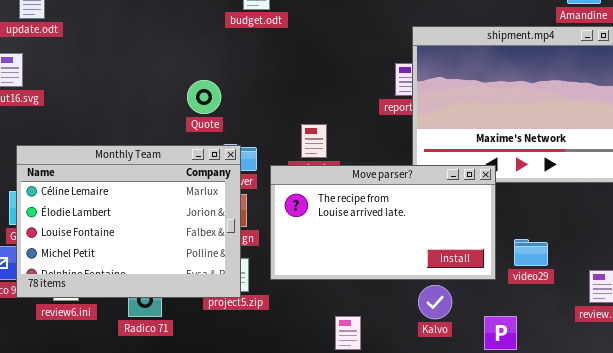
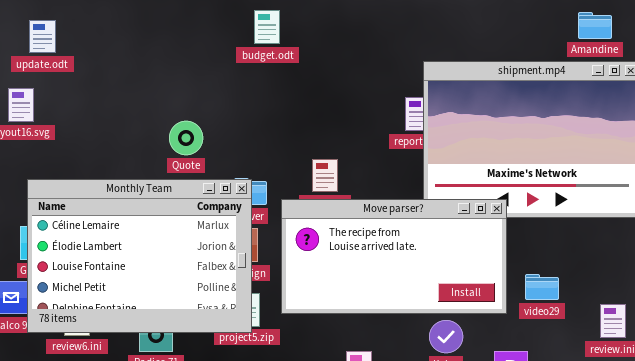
Quote: [187,80,221,114] -> [169,121,203,155], moved

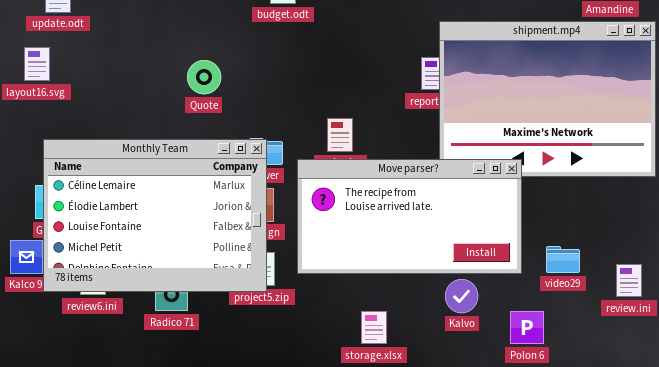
Quote: [169,121,203,155] -> [187,60,221,94], moved
video29: [525,274,559,300] -> [546,246,580,273], moved

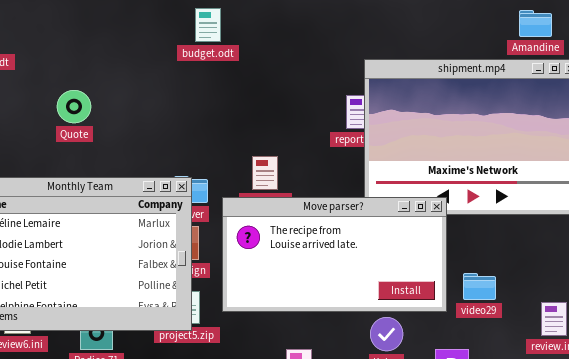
Quote: [187,60,221,94] -> [57,90,91,123], moved
video29: [546,246,580,273] -> [463,273,496,300], moved

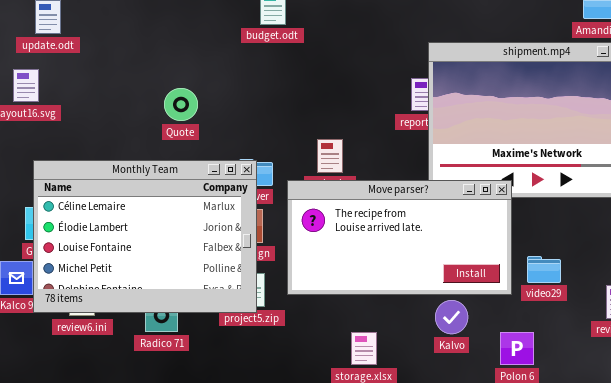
Quote: [57,90,91,123] -> [164,88,198,121], moved

